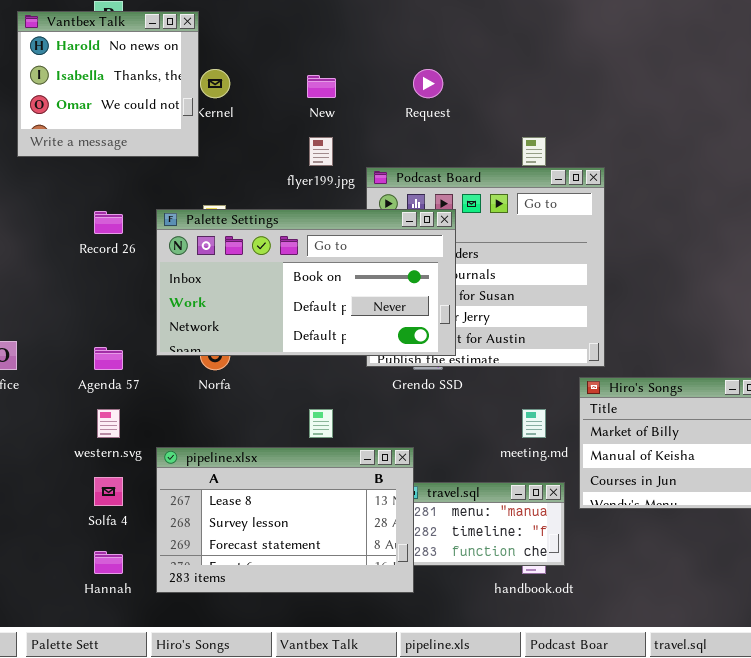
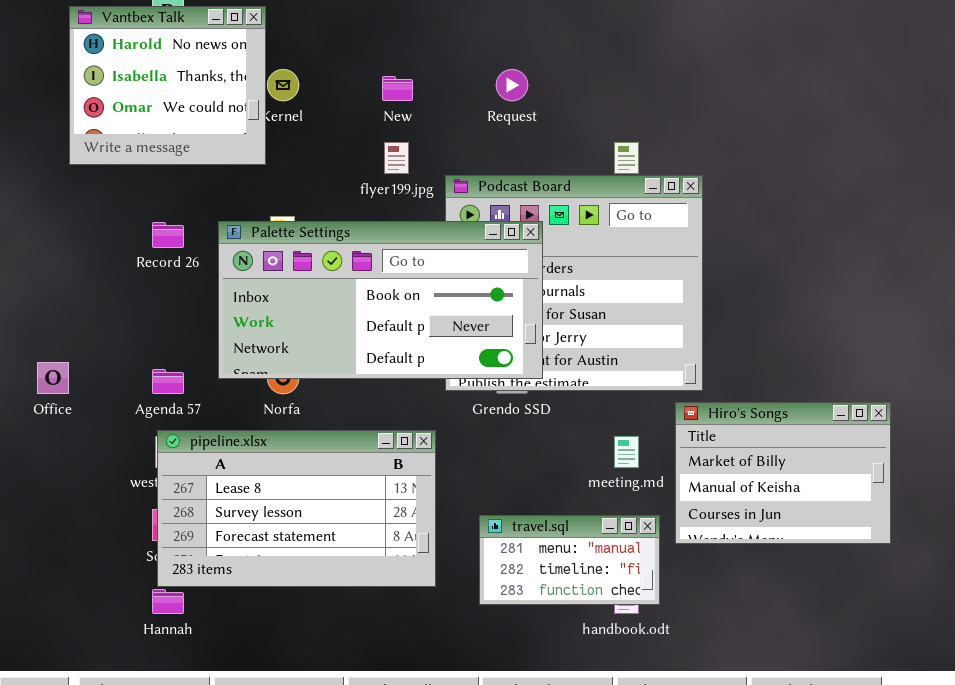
pipeline.xlsx: [156,447,414,593] -> [157,430,436,587], moved

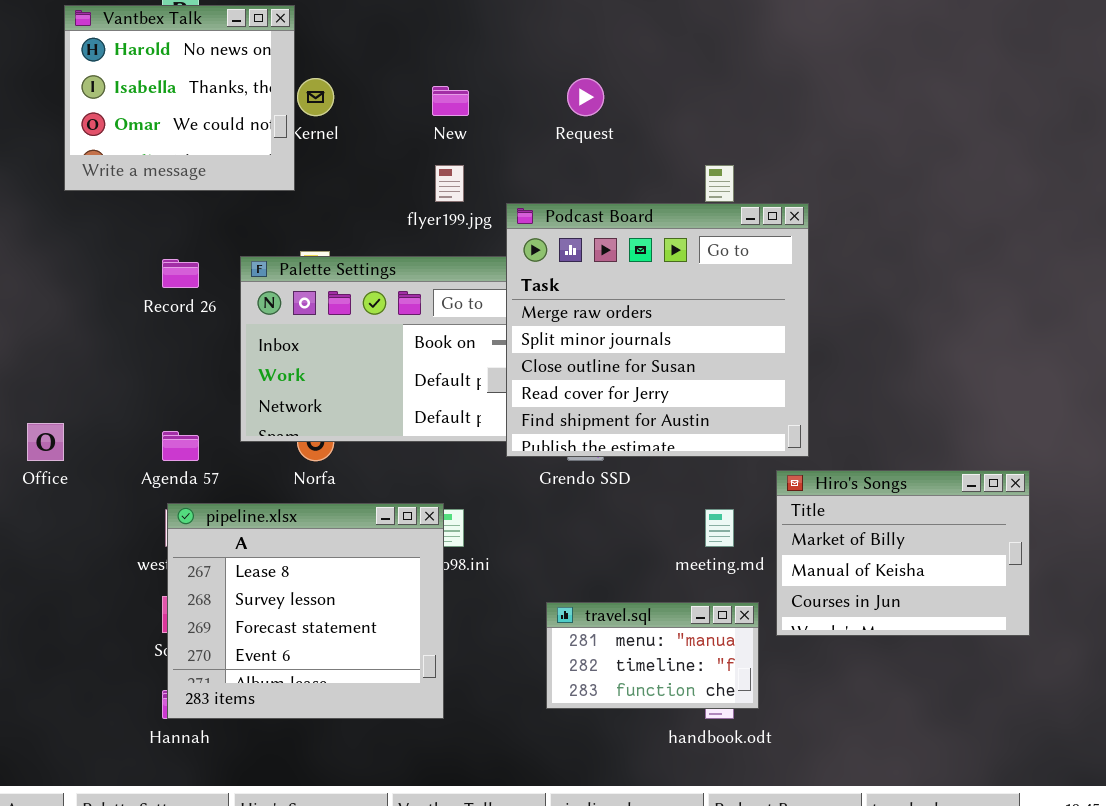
Podcast Board: [445,175,703,391] -> [506,203,809,457], raised
pipeline.xlsx: [157,430,436,587] -> [167,503,444,719], resized

